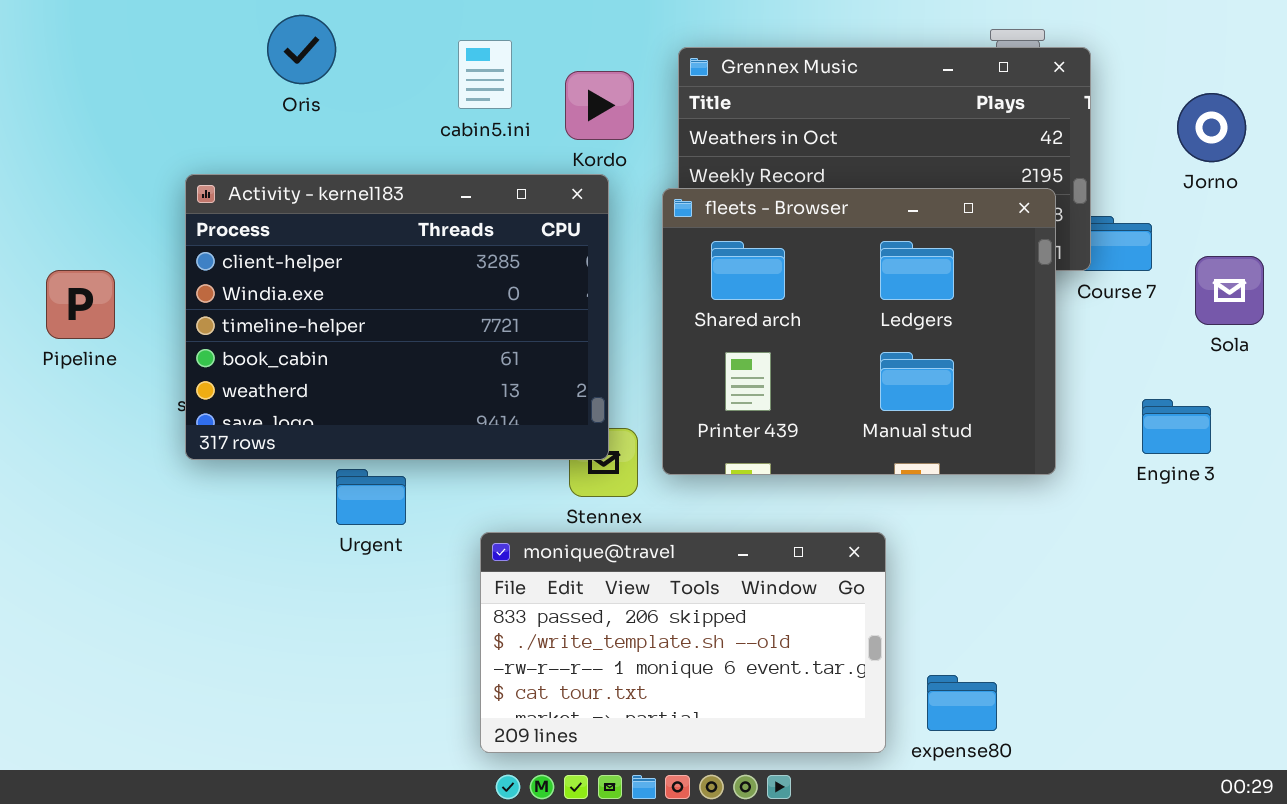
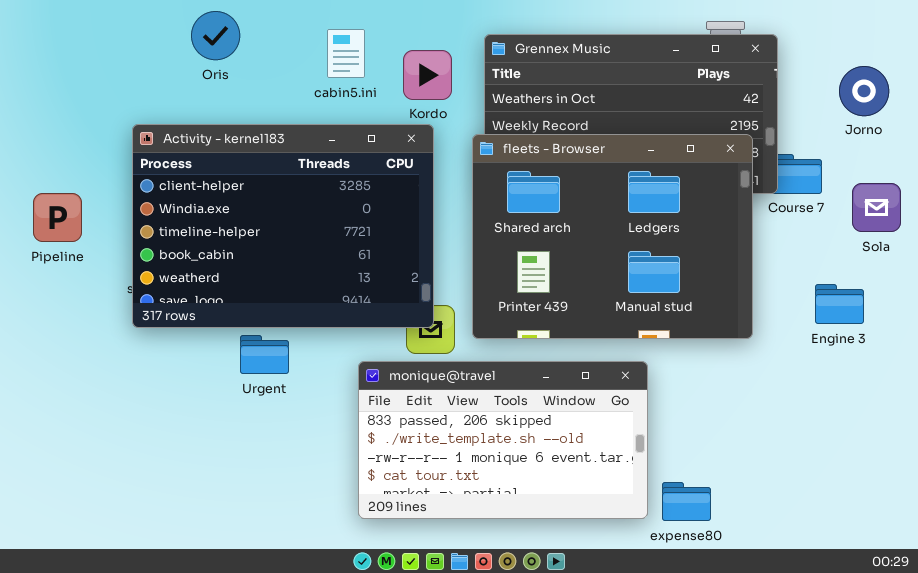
monique@travel: [480,532,886,753] -> [358,361,648,519], moved

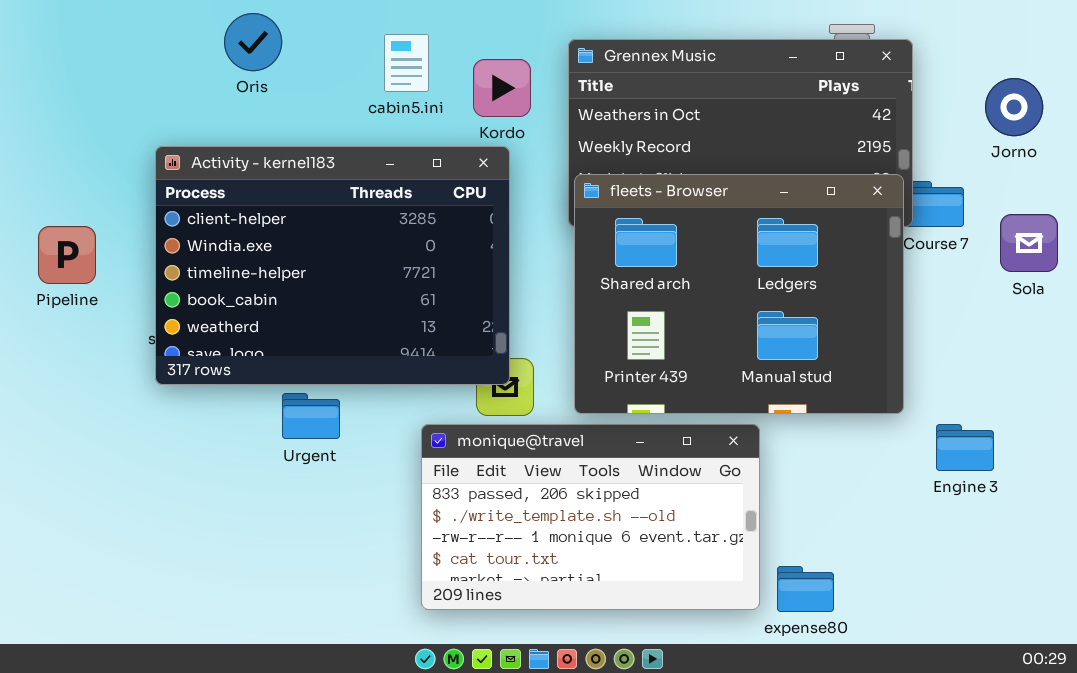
fleets - Browser: [472,134,753,339] -> [574,174,904,414], moved
Engine 3: [815,284,864,324] -> [936,424,994,471], moved

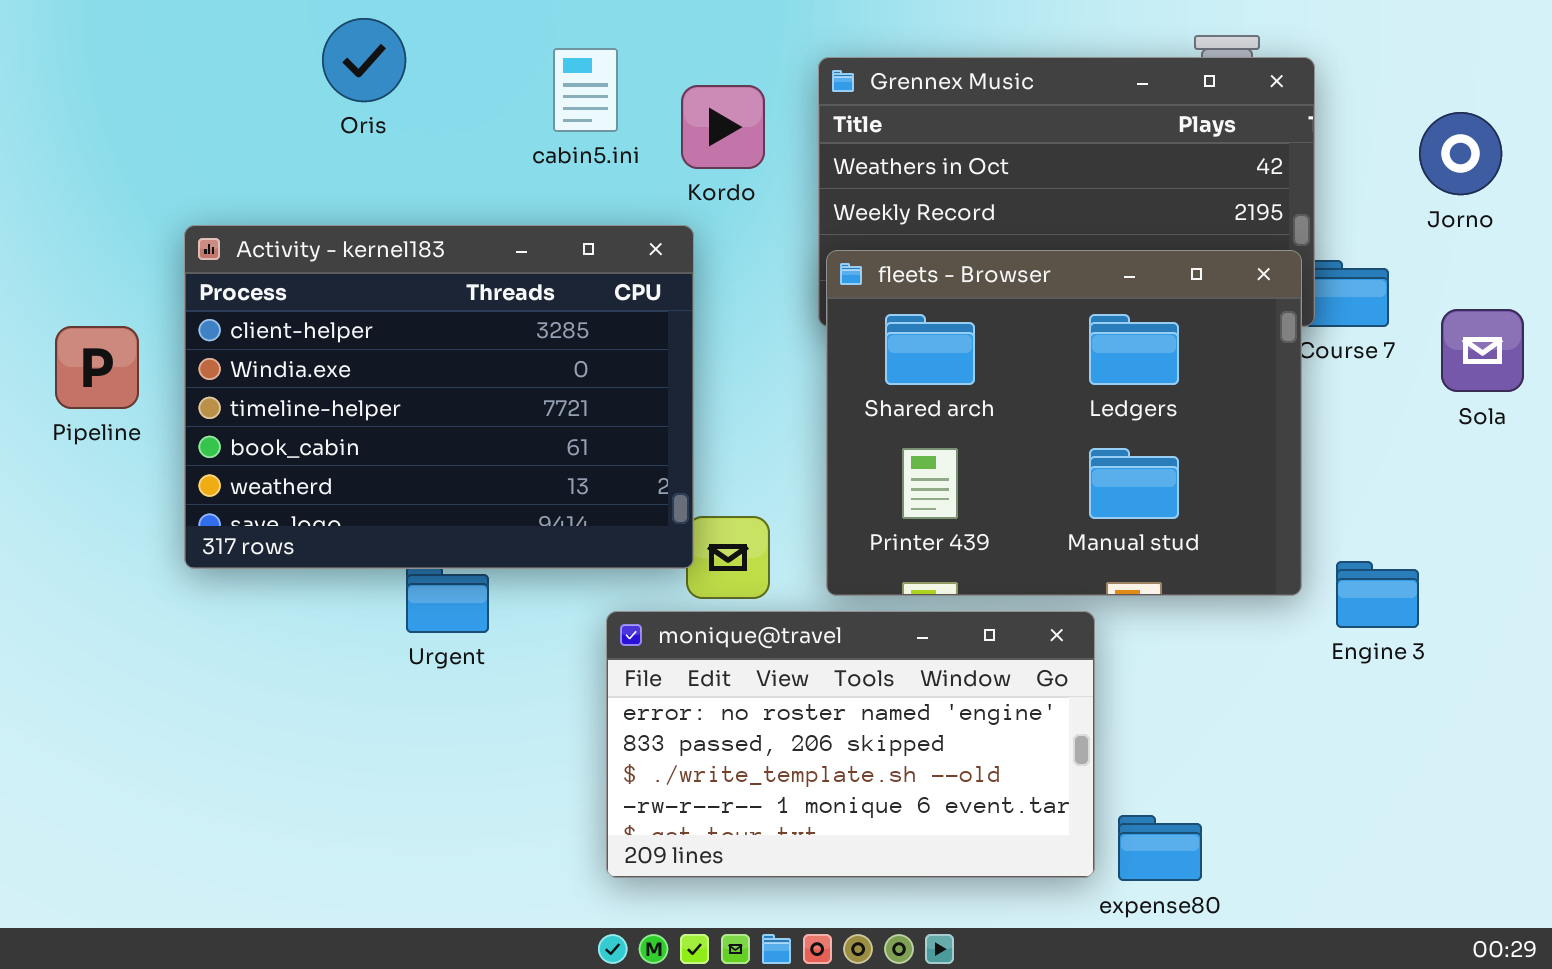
Activity - kernel183: [155,146,510,385] -> [184,225,694,569], moved
monique@travel: [421,424,760,610] -> [606,611,1095,878], scrolled up 1 row
Engine 3: [936,424,994,471] -> [1336,561,1419,628], moved

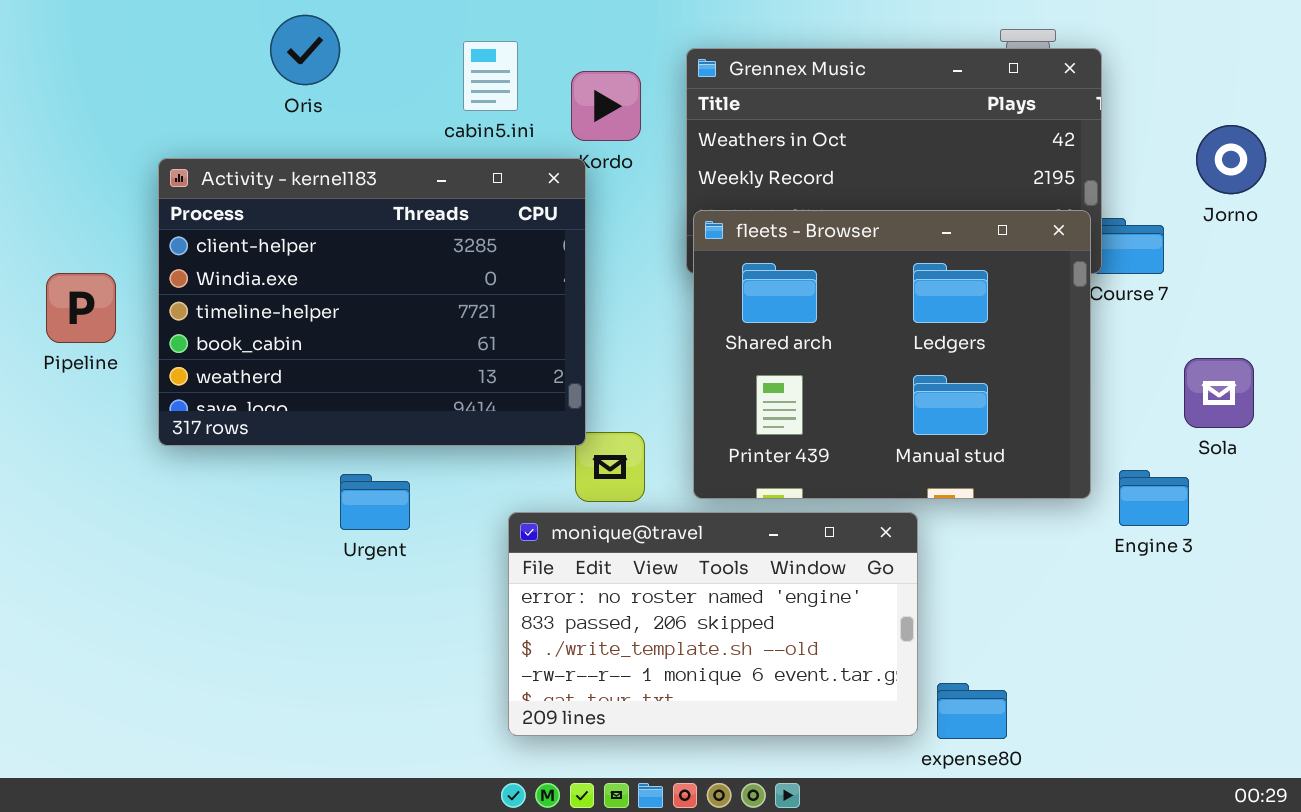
Jorno: [1419,112,1502,195] -> [1196,125,1266,194], moved
Activity - kernel183: [184,225,694,569] -> [158,158,586,446], moved
Sola: [1441,309,1524,392] -> [1184,358,1254,428], moved

